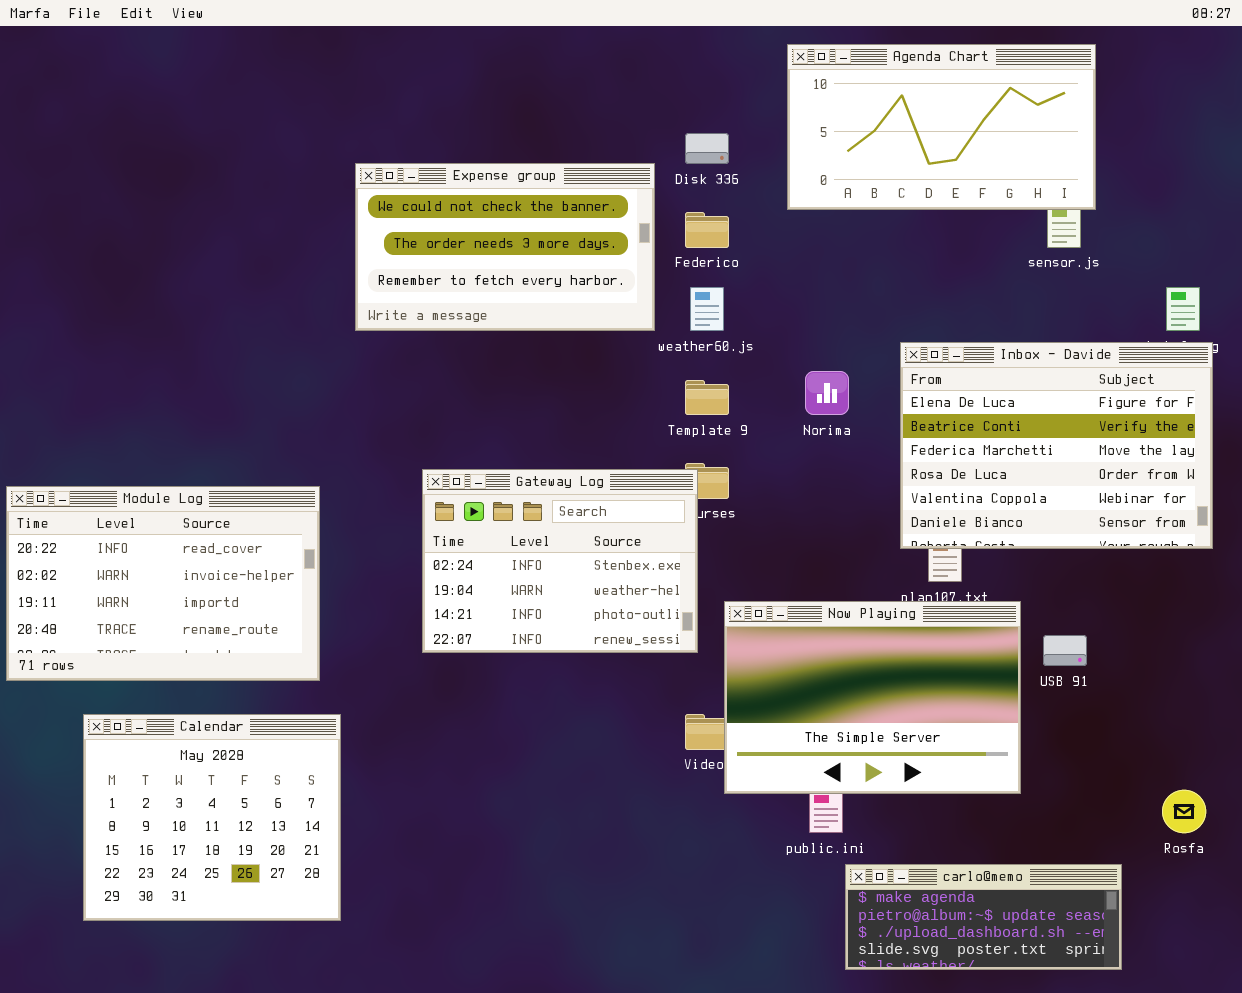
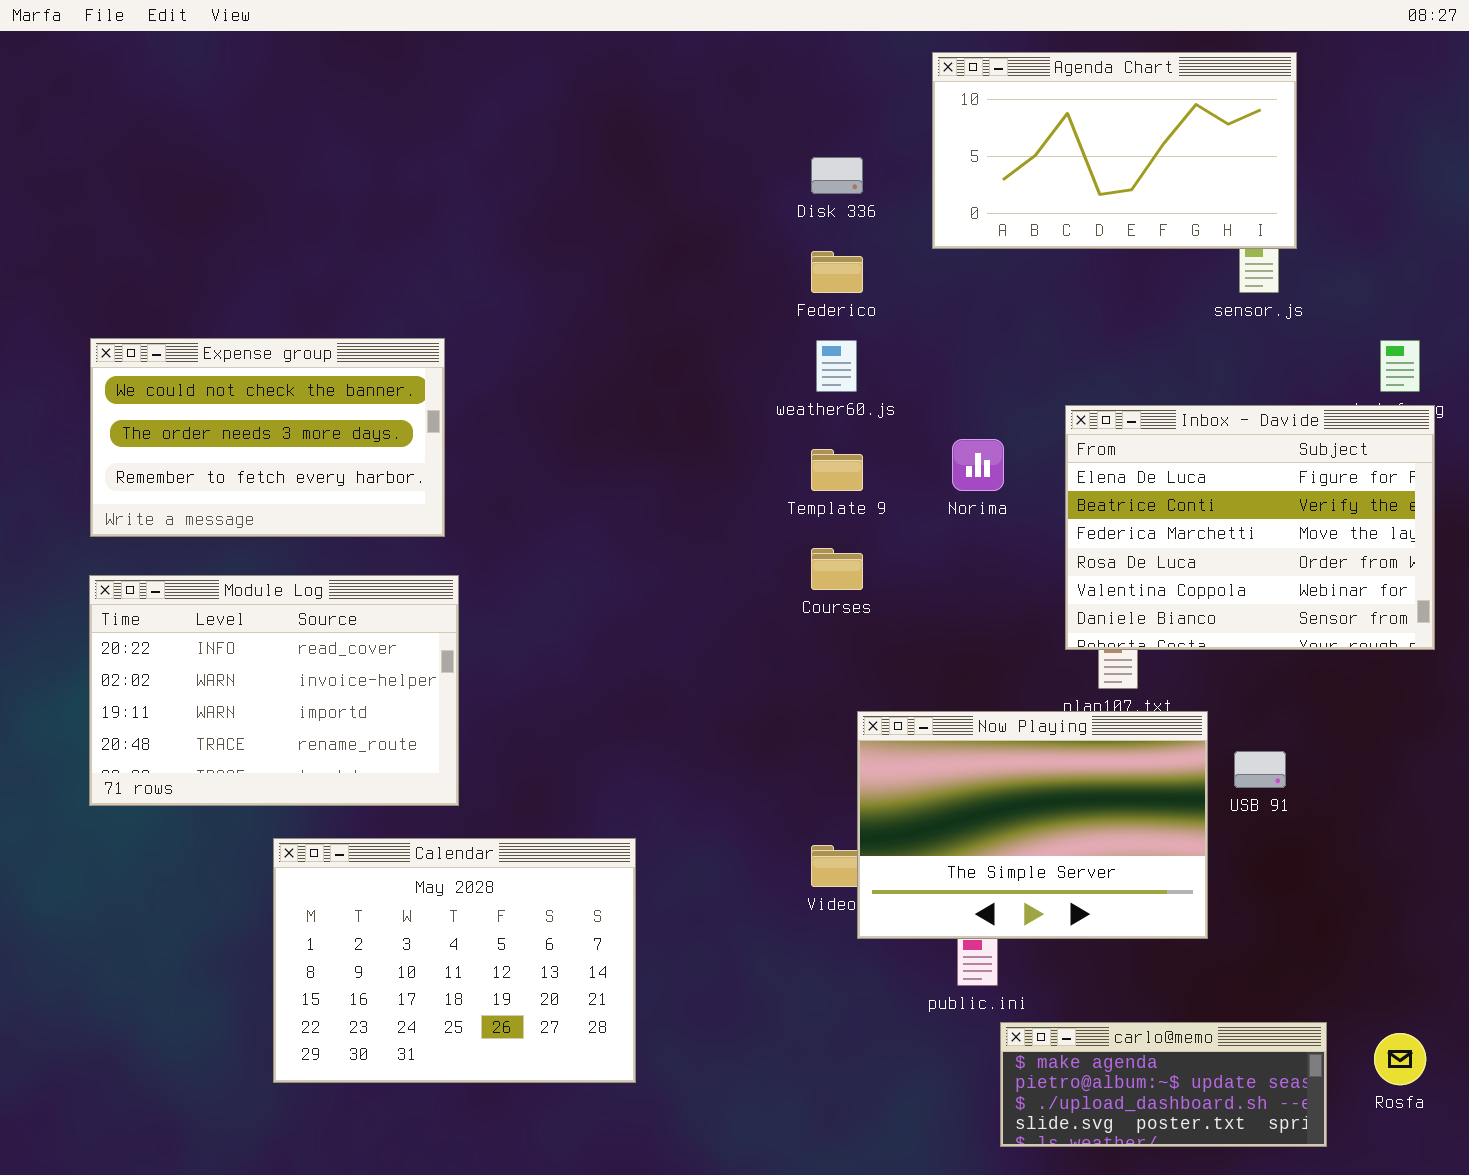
Expense group: [355,163,655,331] -> [90,338,445,537], moved
Gateway Log: [422,469,698,653] -> none, closed
Module Log: [6,486,320,681] -> [89,575,459,806], moved
Calendar: [83,714,341,921] -> [273,838,636,1083], moved, resized
Rosfa: [1162,790,1206,833] -> [1374,1033,1426,1085], moved

